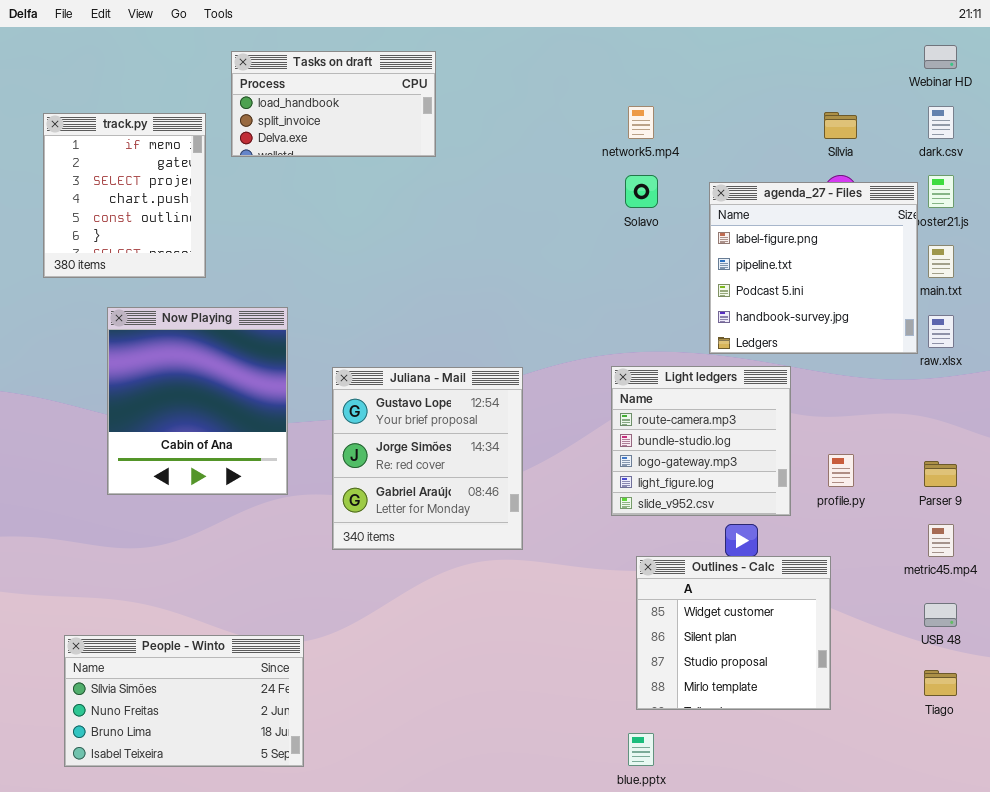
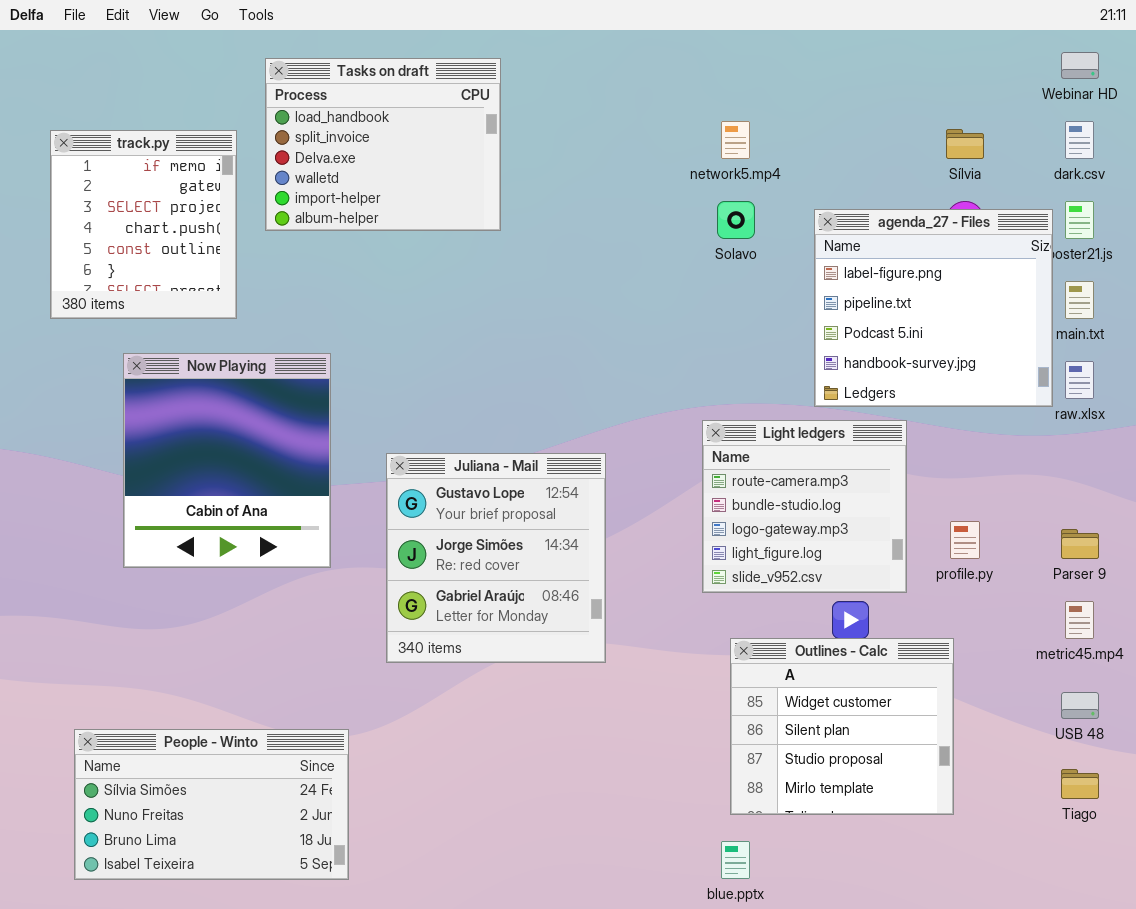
Tasks on draft: [231,51,436,157] -> [265,58,501,231], resized
Juliana - Mail: [332,367,523,550] -> [386,453,606,663], moved

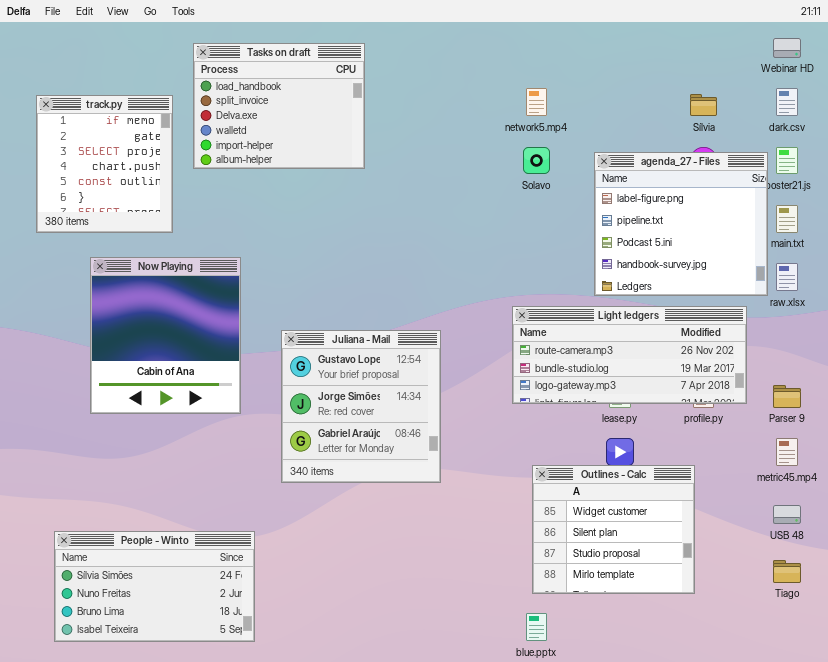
Light ledgers: [702,420,907,593] -> [512,306,747,404], resized

